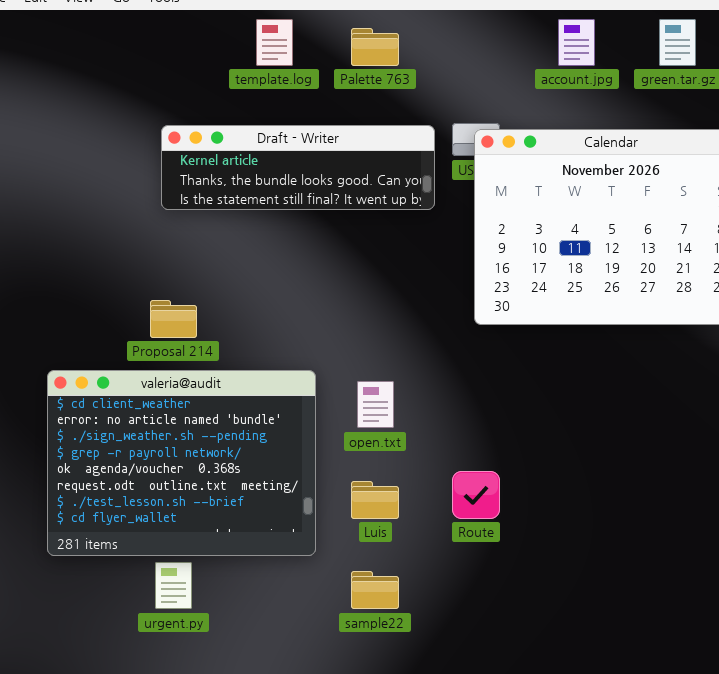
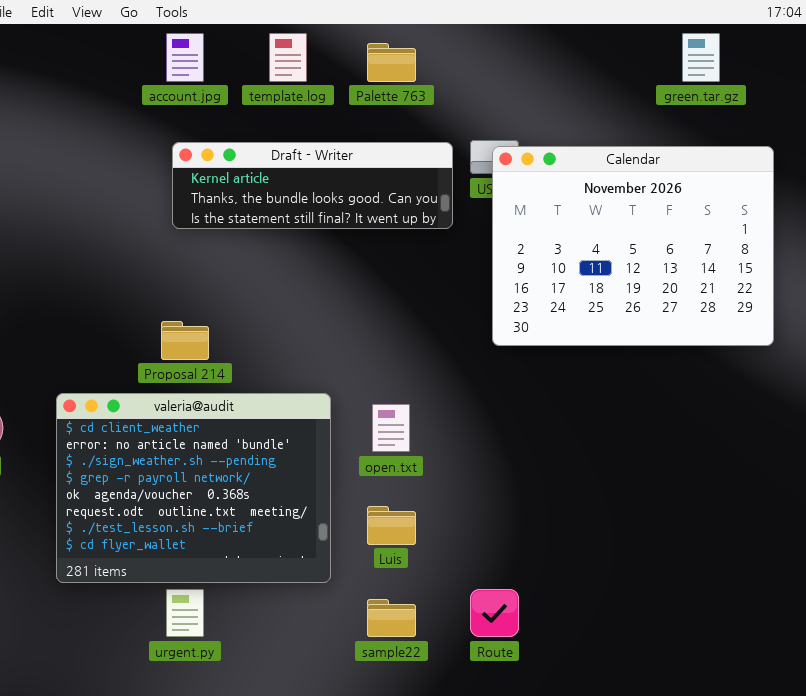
account.jpg: [558,19,595,66] -> [166,33,204,82], moved
Route: [452,471,500,519] -> [470,589,519,637], moved

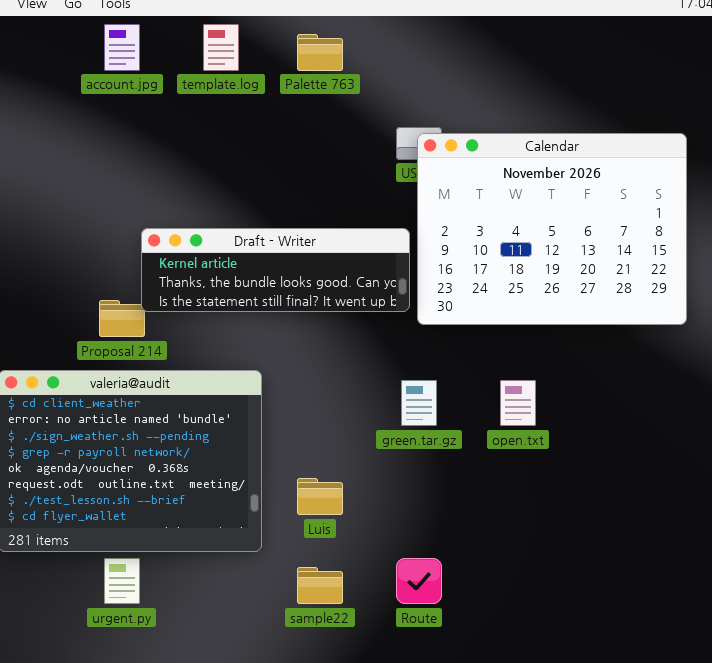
green.tar.gz: [682,33,720,82] -> [401,380,437,426], moved
Draft - Writer: [172,142,453,229] -> [141,228,410,312], moved
open.txt: [372,404,410,452] -> [500,380,536,426], moved

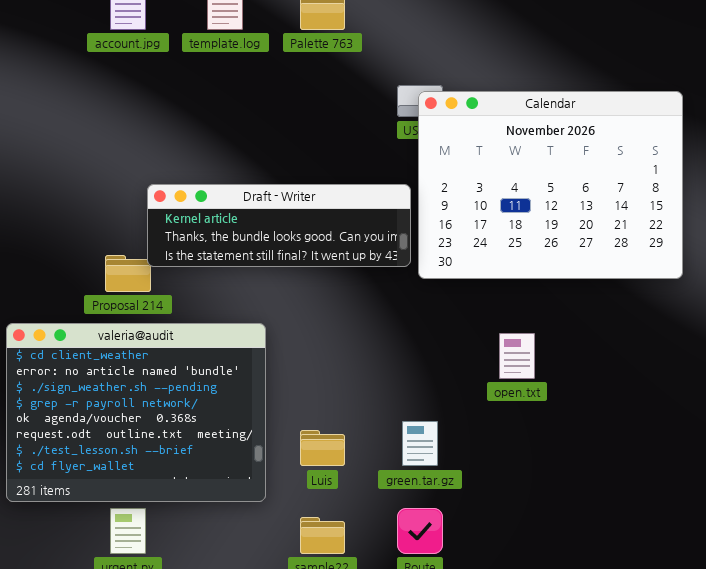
green.tar.gz: [401,380,437,426] -> [402,421,438,466], moved

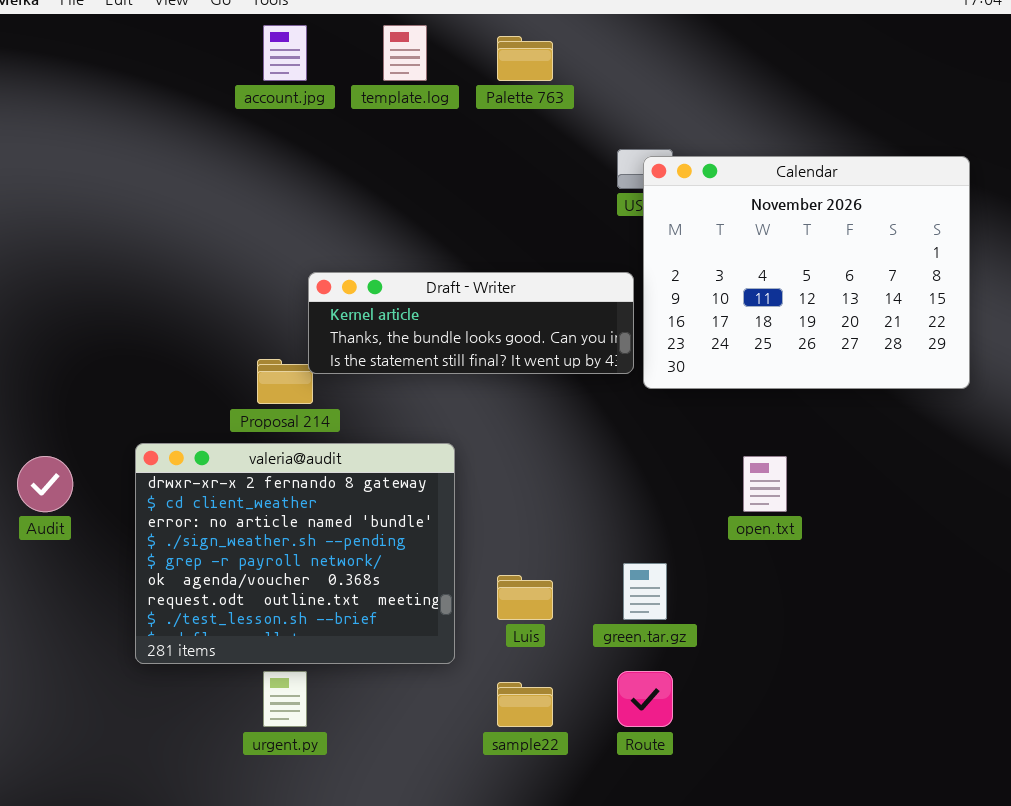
valeria@audit: [6,323,266,502] -> [135,443,455,664], scrolled up 1 row

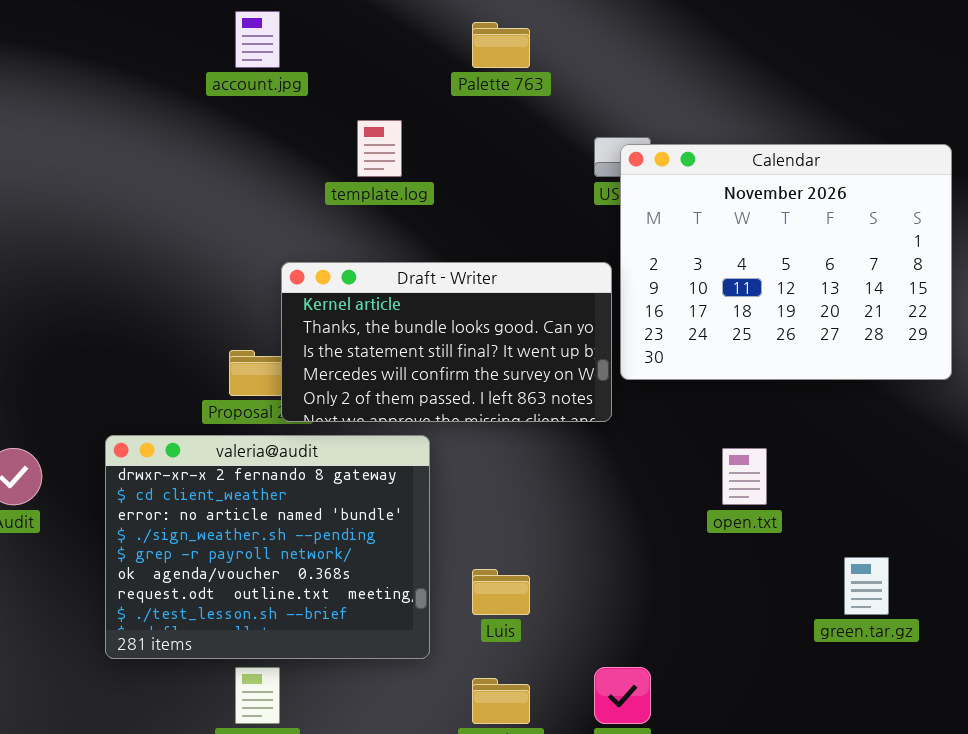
template.log: [383,25,427,81] -> [357,120,402,177], moved
Draft - Writer: [308,272,634,374] -> [281,262,612,422], resized
green.tar.gz: [623,563,667,620] -> [844,557,889,615], moved

